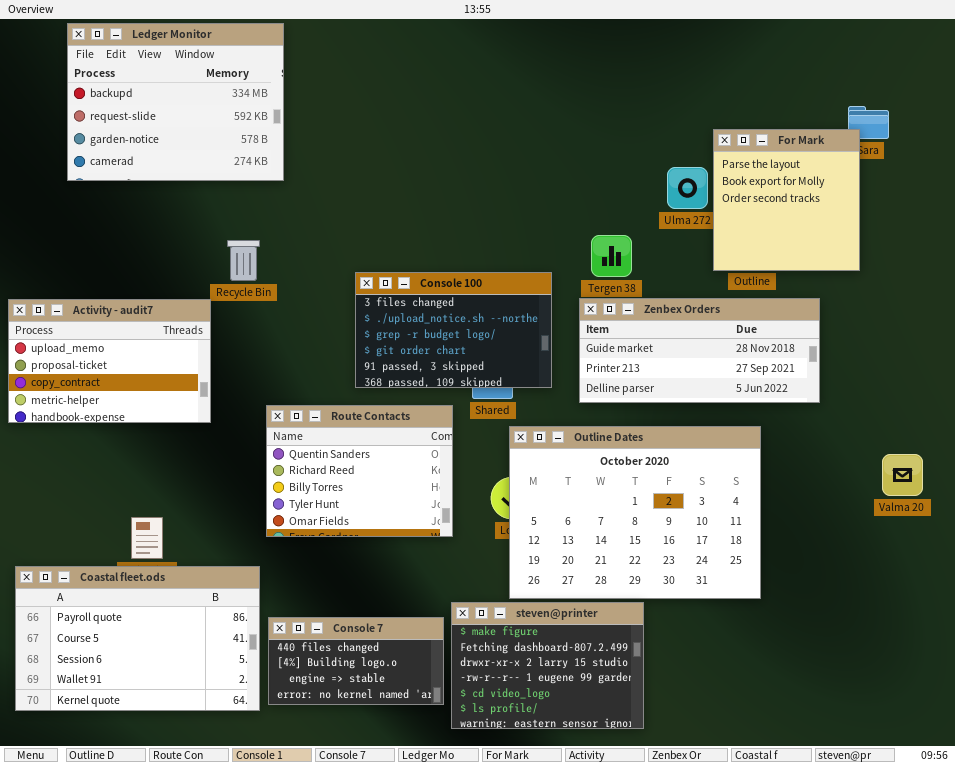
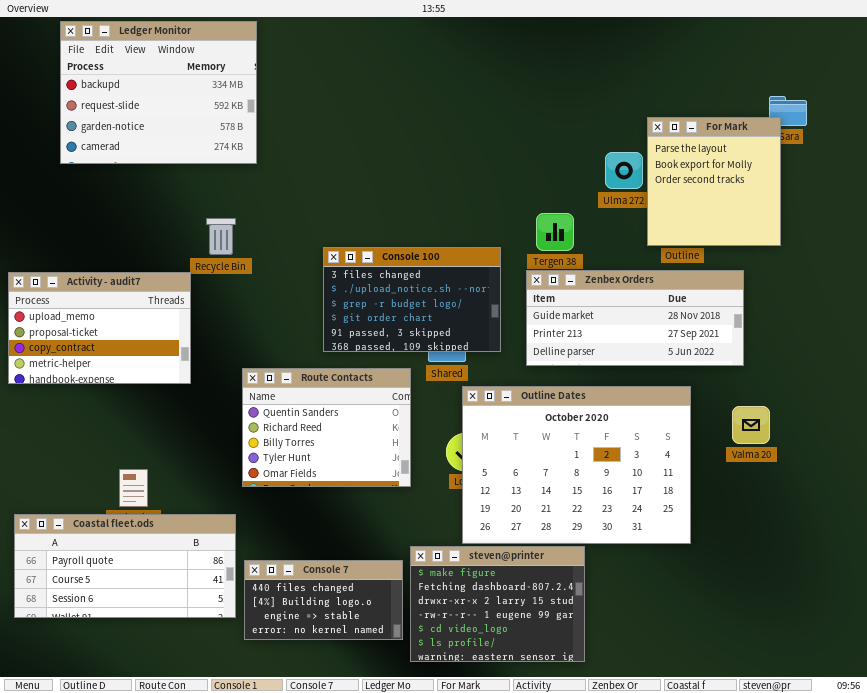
Valma 20: [882,454,923,496] -> [732,406,770,444], moved
Coastal fleet.ods: [15,566,260,711] -> [14,514,236,618], resized

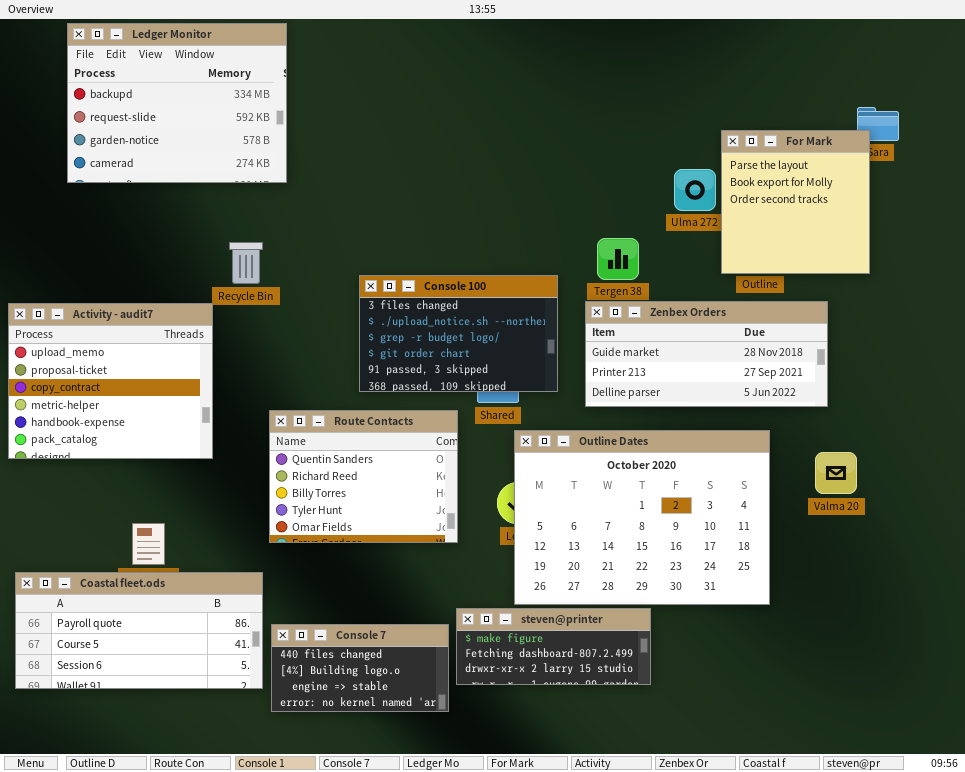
Activity - audit7: [8,272,191,384] -> [8,303,213,459], resized
steven@printer: [410,546,585,662] -> [456,608,651,685], resized

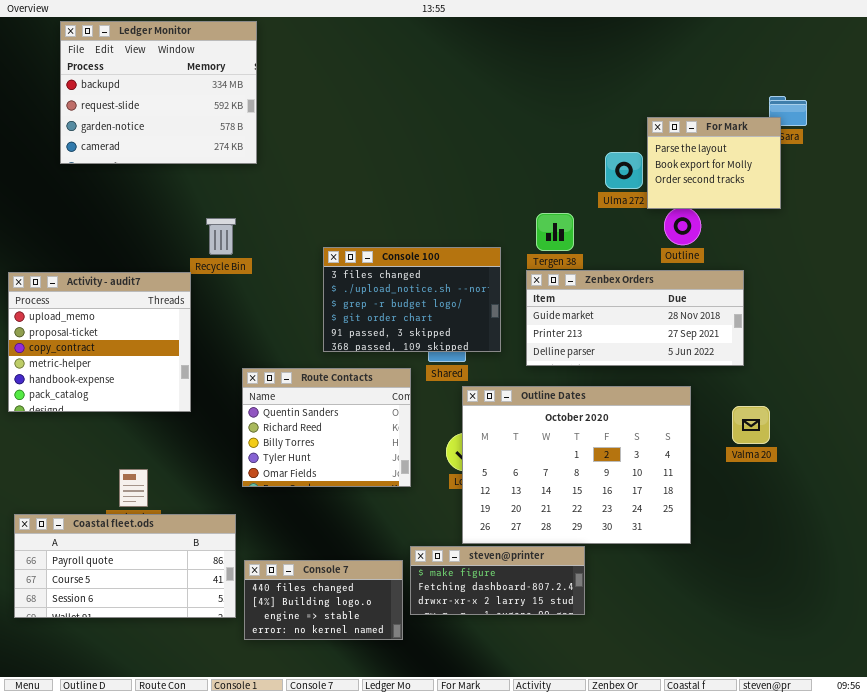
For Mark: [721,130,870,274] -> [647,117,781,209], resized

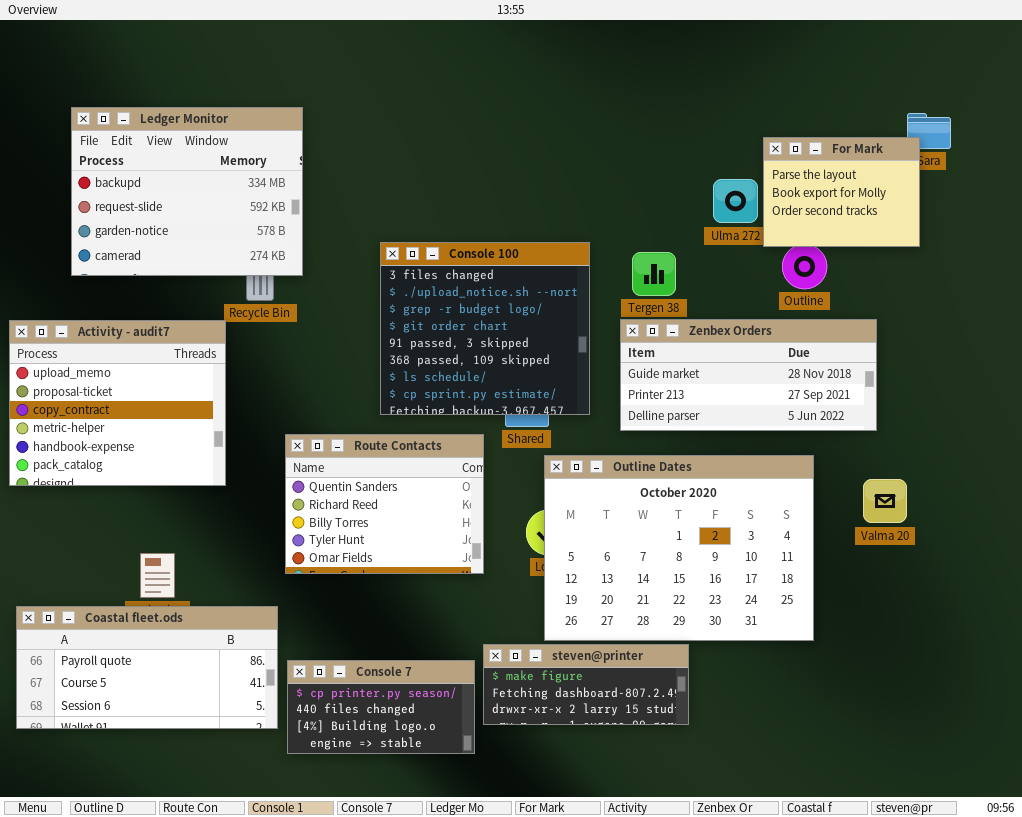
Ledger Monitor: [60,21,257,164] -> [71,107,303,276], moved
Console 100: [323,247,501,352] -> [380,242,590,415], resized
Console 7: [244,560,403,640] -> [287,660,475,754], scrolled up 1 row

